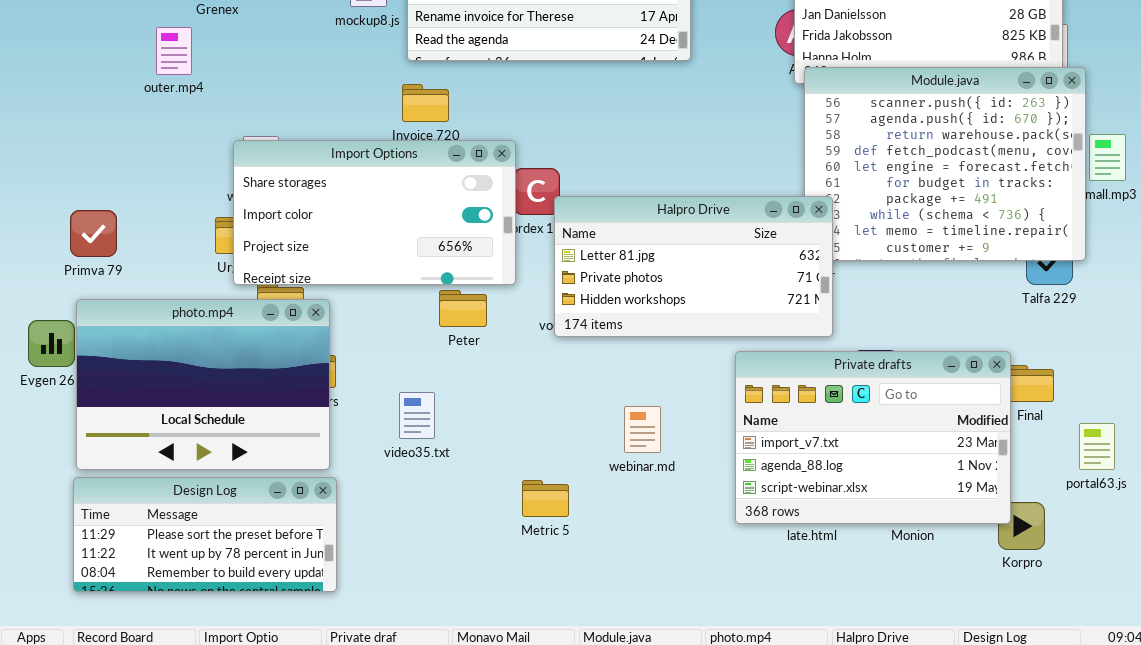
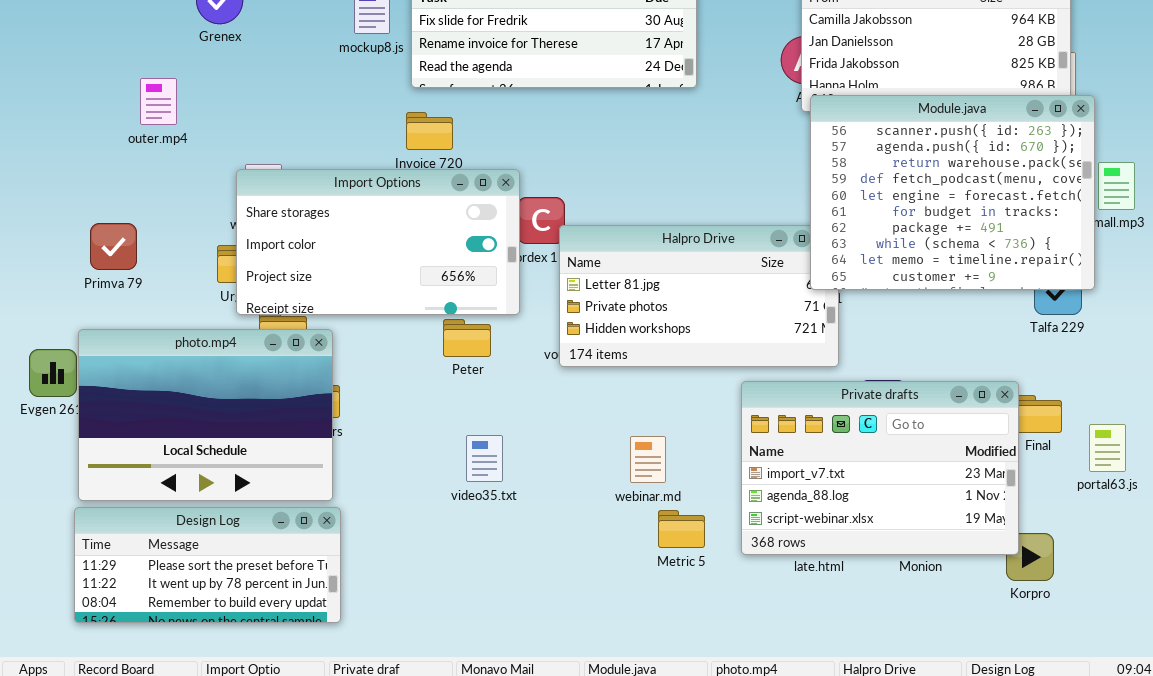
outer.mp4: [156,27,192,75] -> [140,78,177,125], moved
Module.java: [804,67,1086,261] -> [810,95,1095,290], raised
Primva 79: [70,210,117,257] -> [90,223,137,270], moved
video35.txt: [399,392,435,439] -> [466,435,503,482], moved
portal63.js: [1079,423,1115,470] -> [1089,424,1126,472], moved
Metric 5: [522,480,569,517] -> [658,510,705,548], moved

